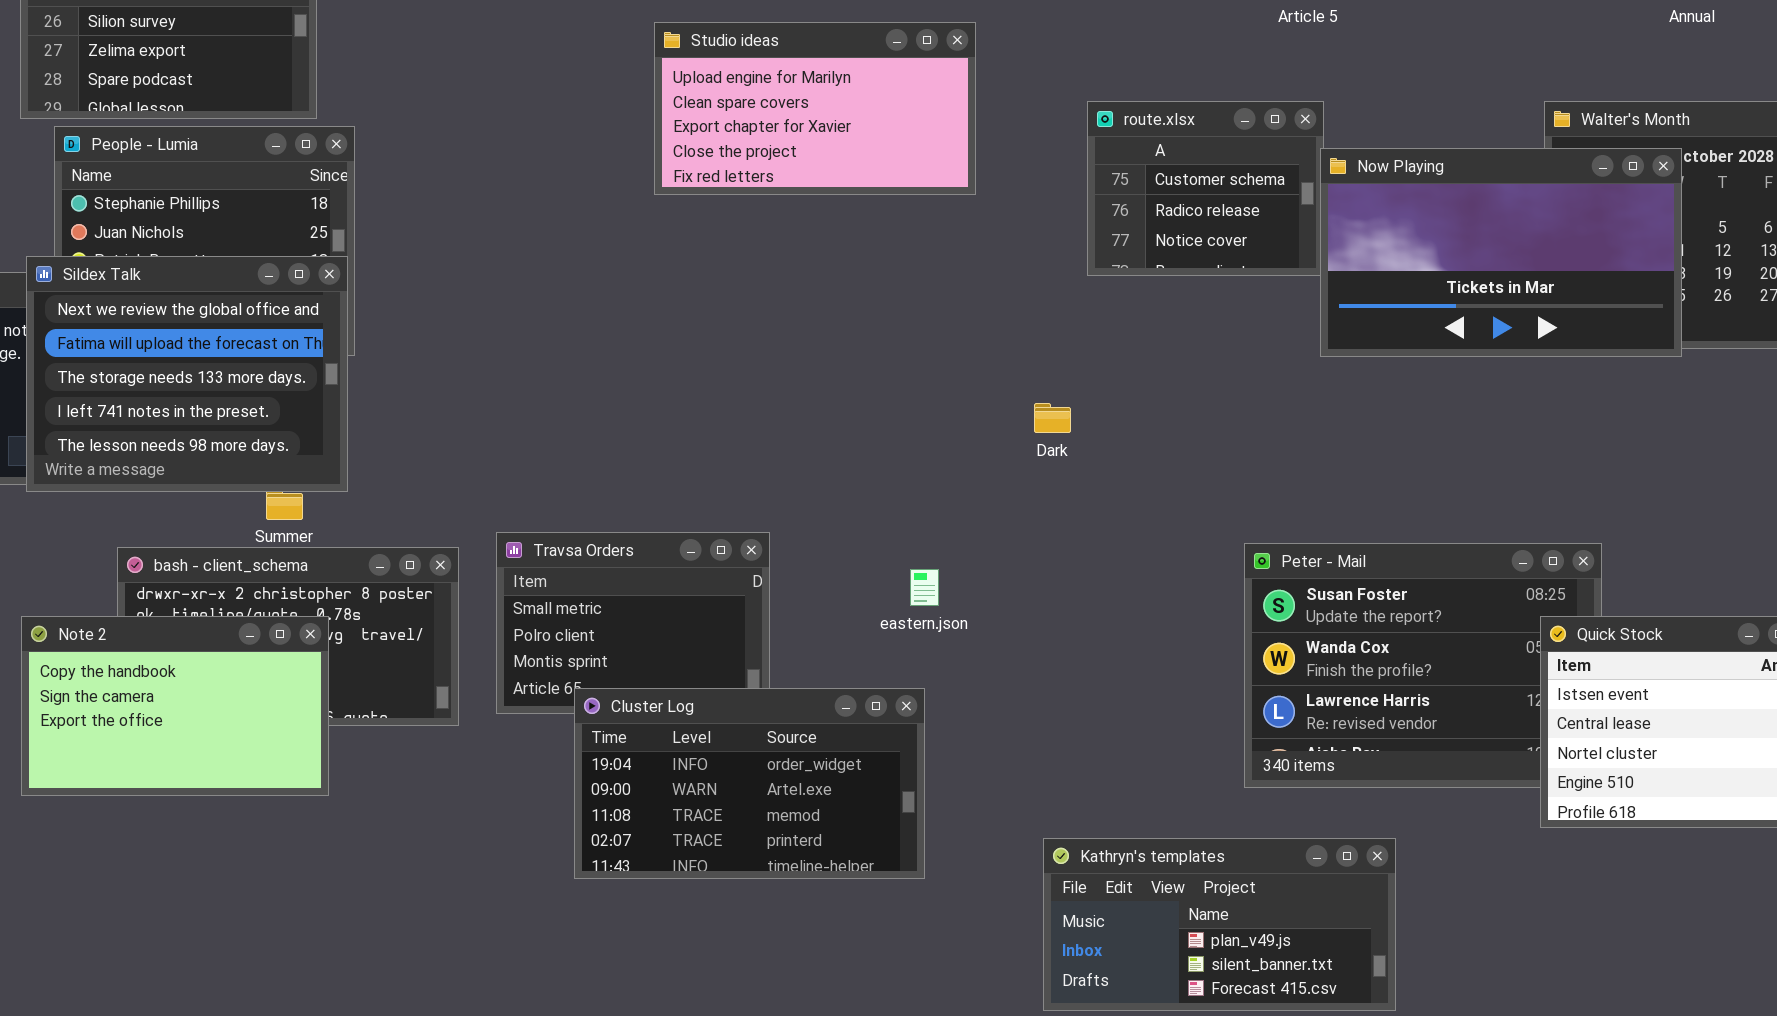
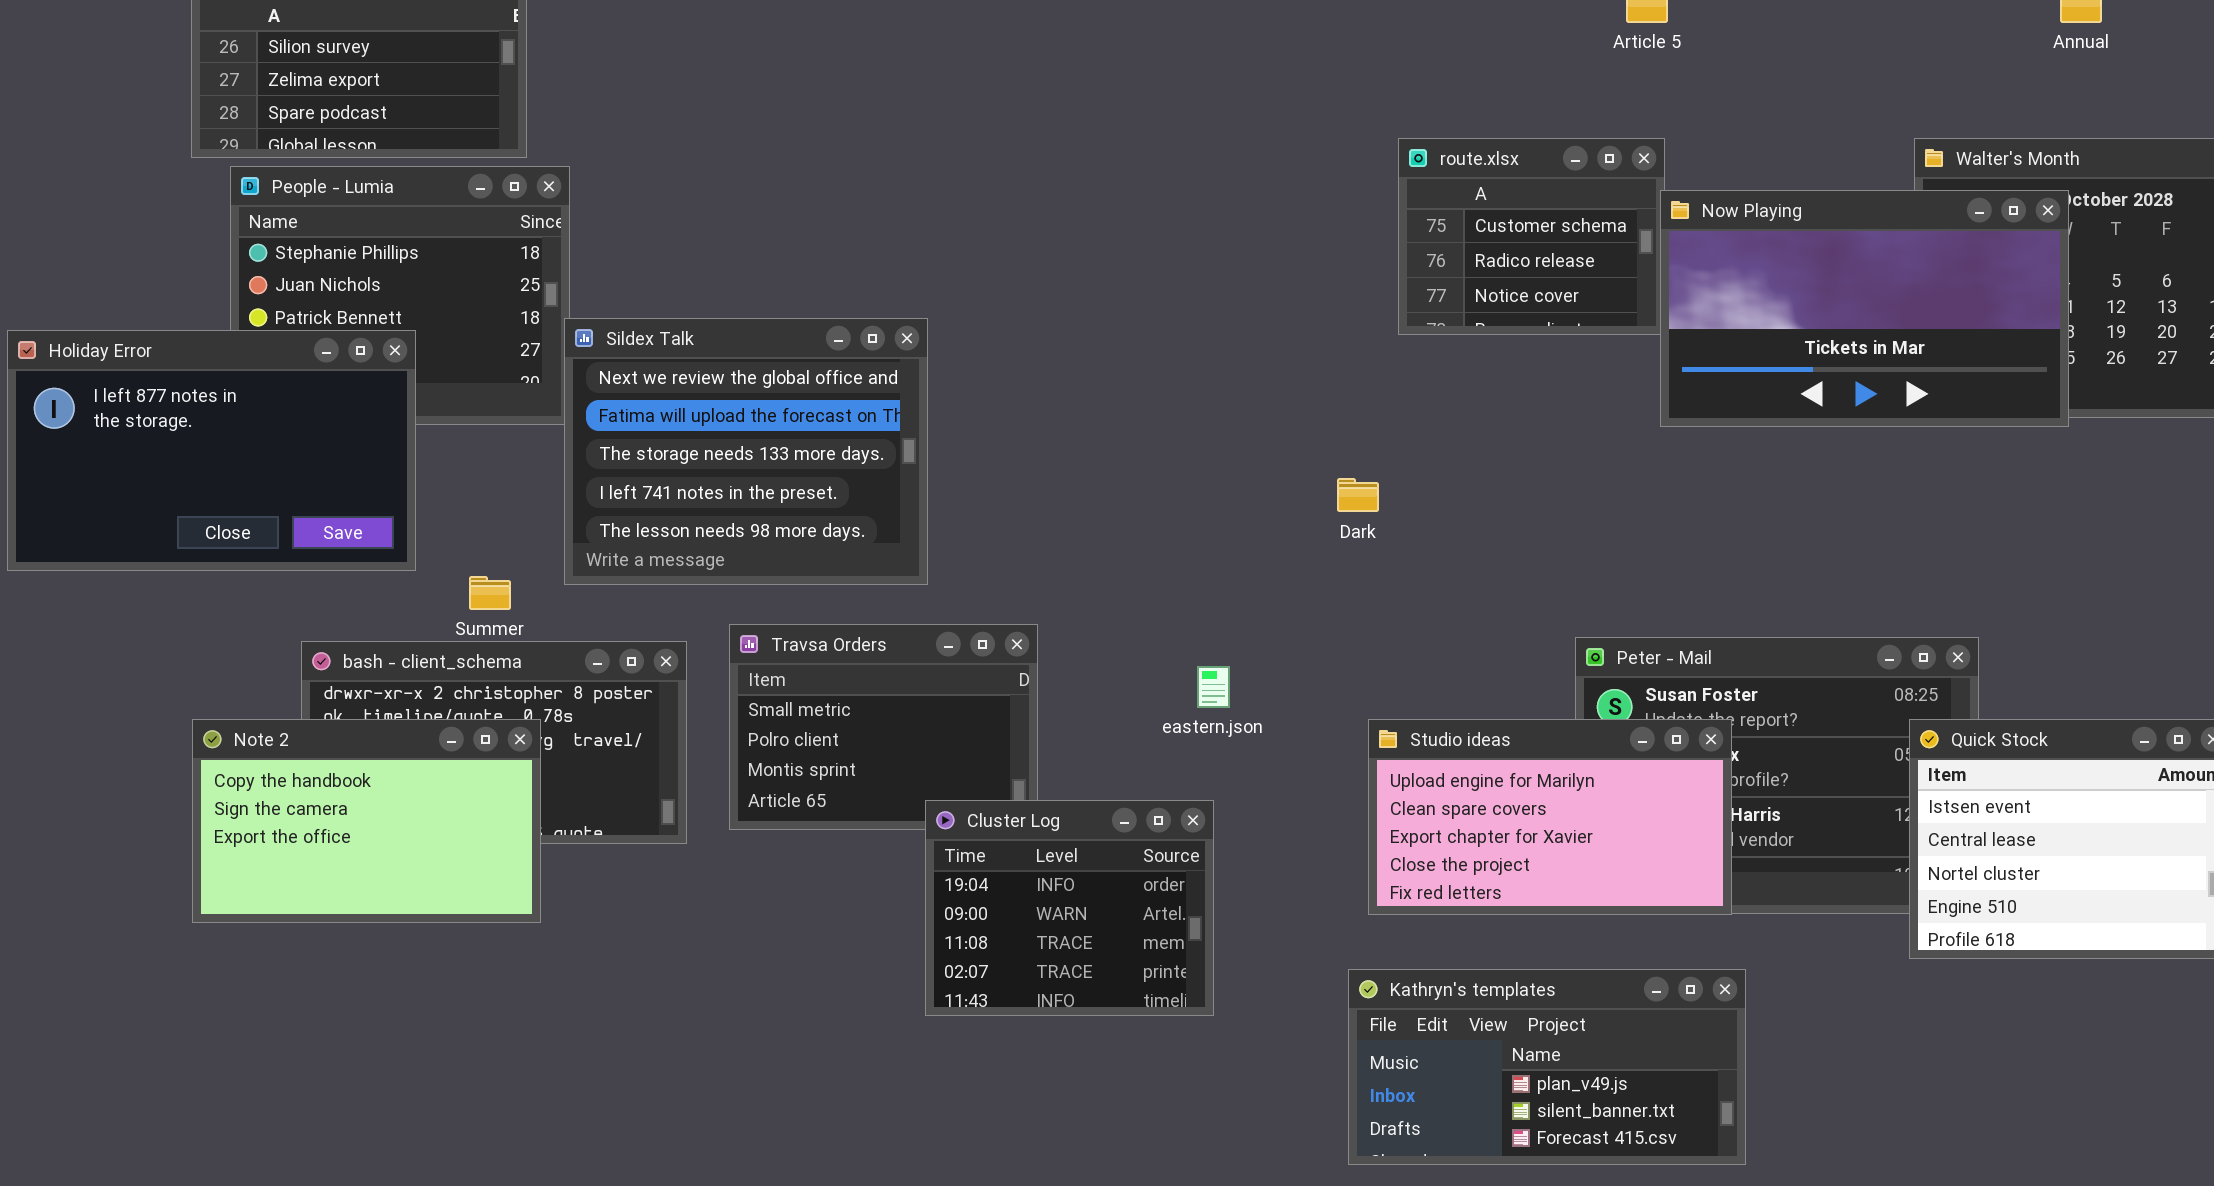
Studio ideas: [654,22,976,195] -> [1368,719,1732,915], moved
Sildex Talk: [26,256,348,492] -> [564,318,928,585], moved
Cluster Log: [574,688,925,879] -> [925,800,1214,1016], resized

